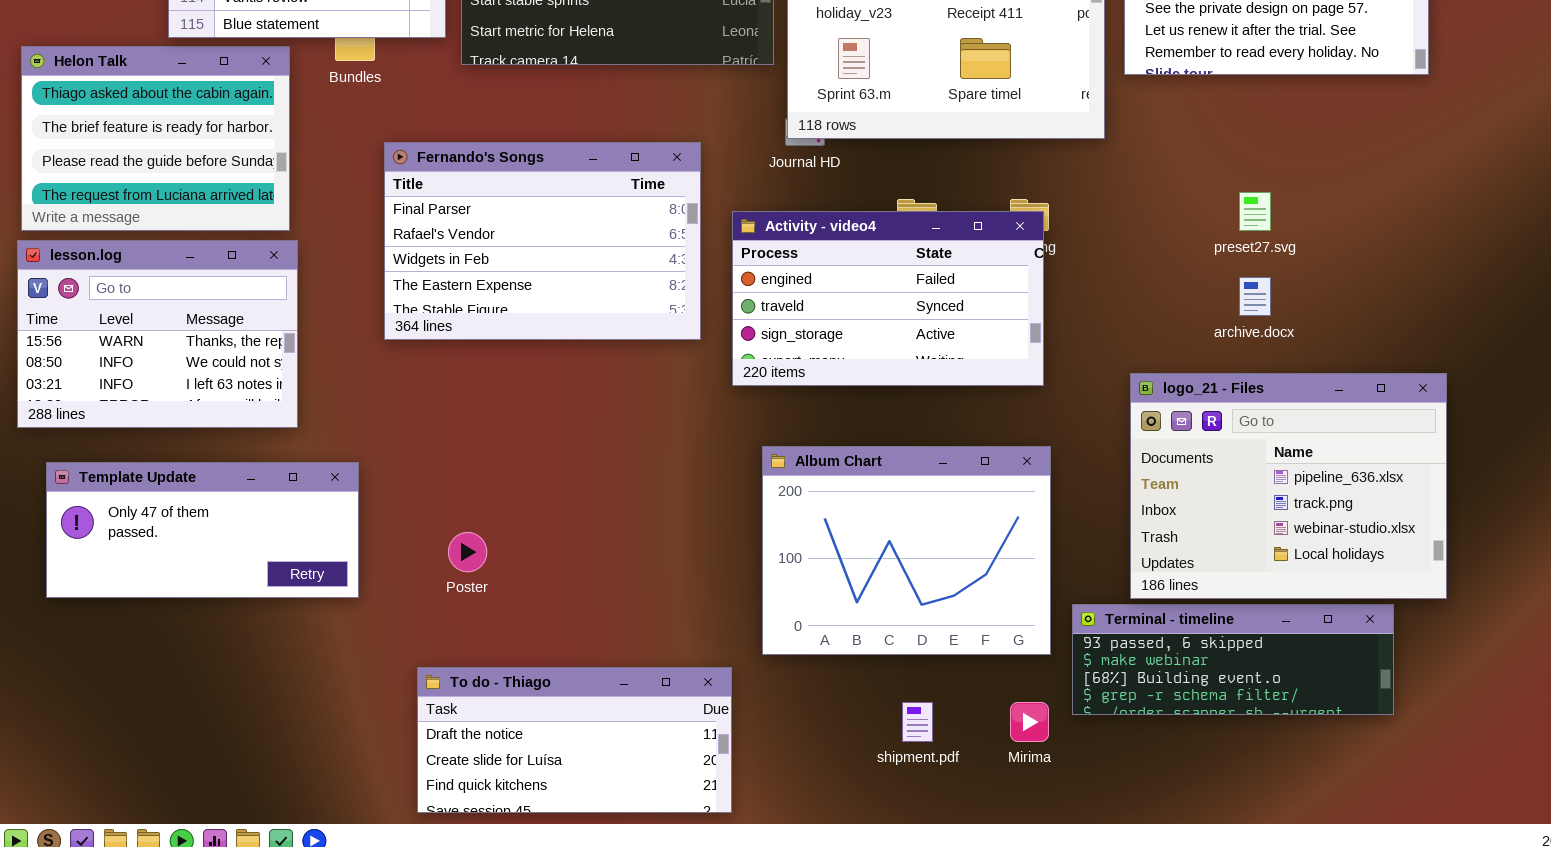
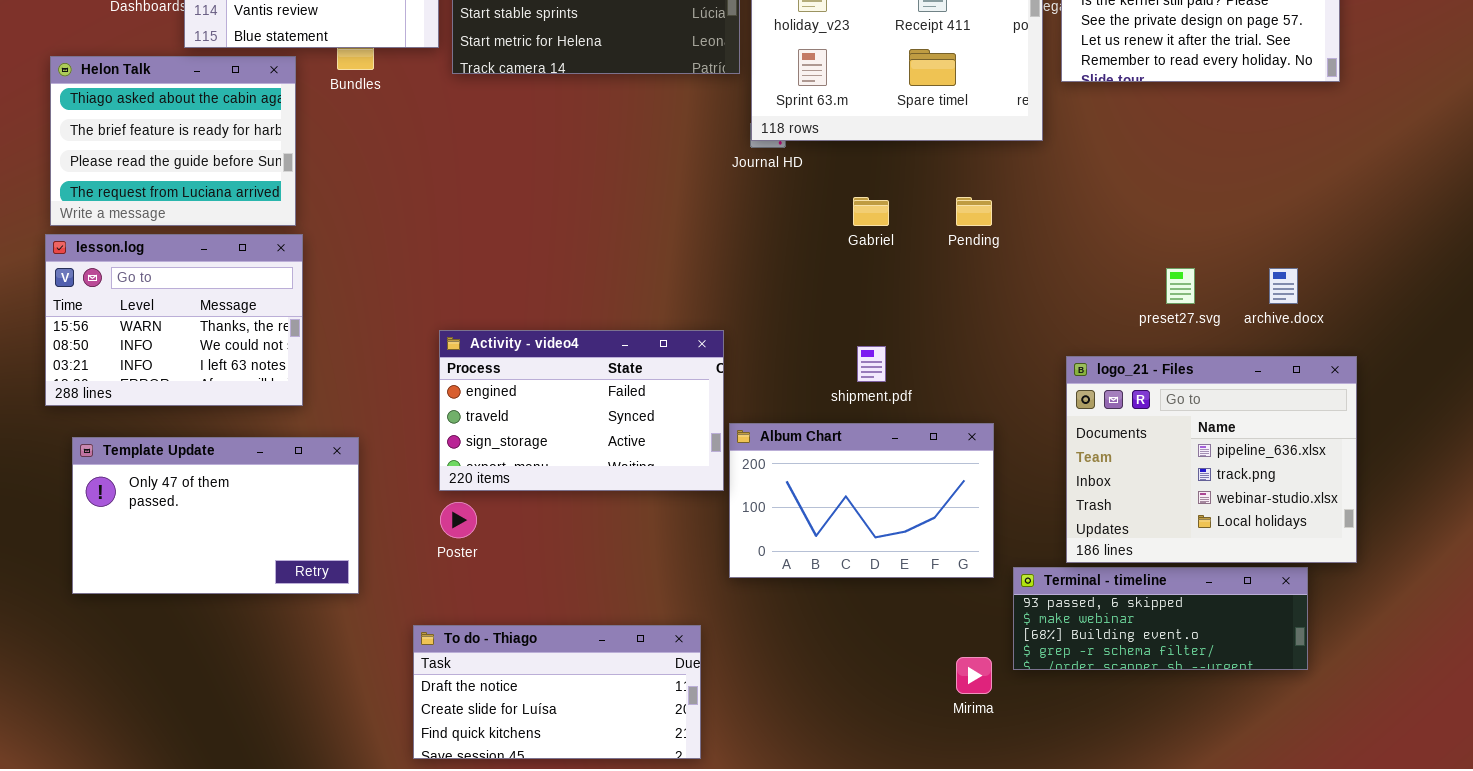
Fernando's Songs: [384,142,701,340] -> none, closed
preset27.svg: [1239,192,1271,231] -> [1166,268,1195,304], moved
Activity - video4: [732,211,1044,386] -> [439,330,724,491], moved
archive.docx: [1239,277,1271,316] -> [1269,268,1298,304], moved
Album Chart: [762,446,1051,655] -> [729,423,994,578], resized
Template Update: [46,462,359,598] -> [72,437,359,594], resized
shipment.pdf: [902,702,933,742] -> [857,346,886,382], moved

